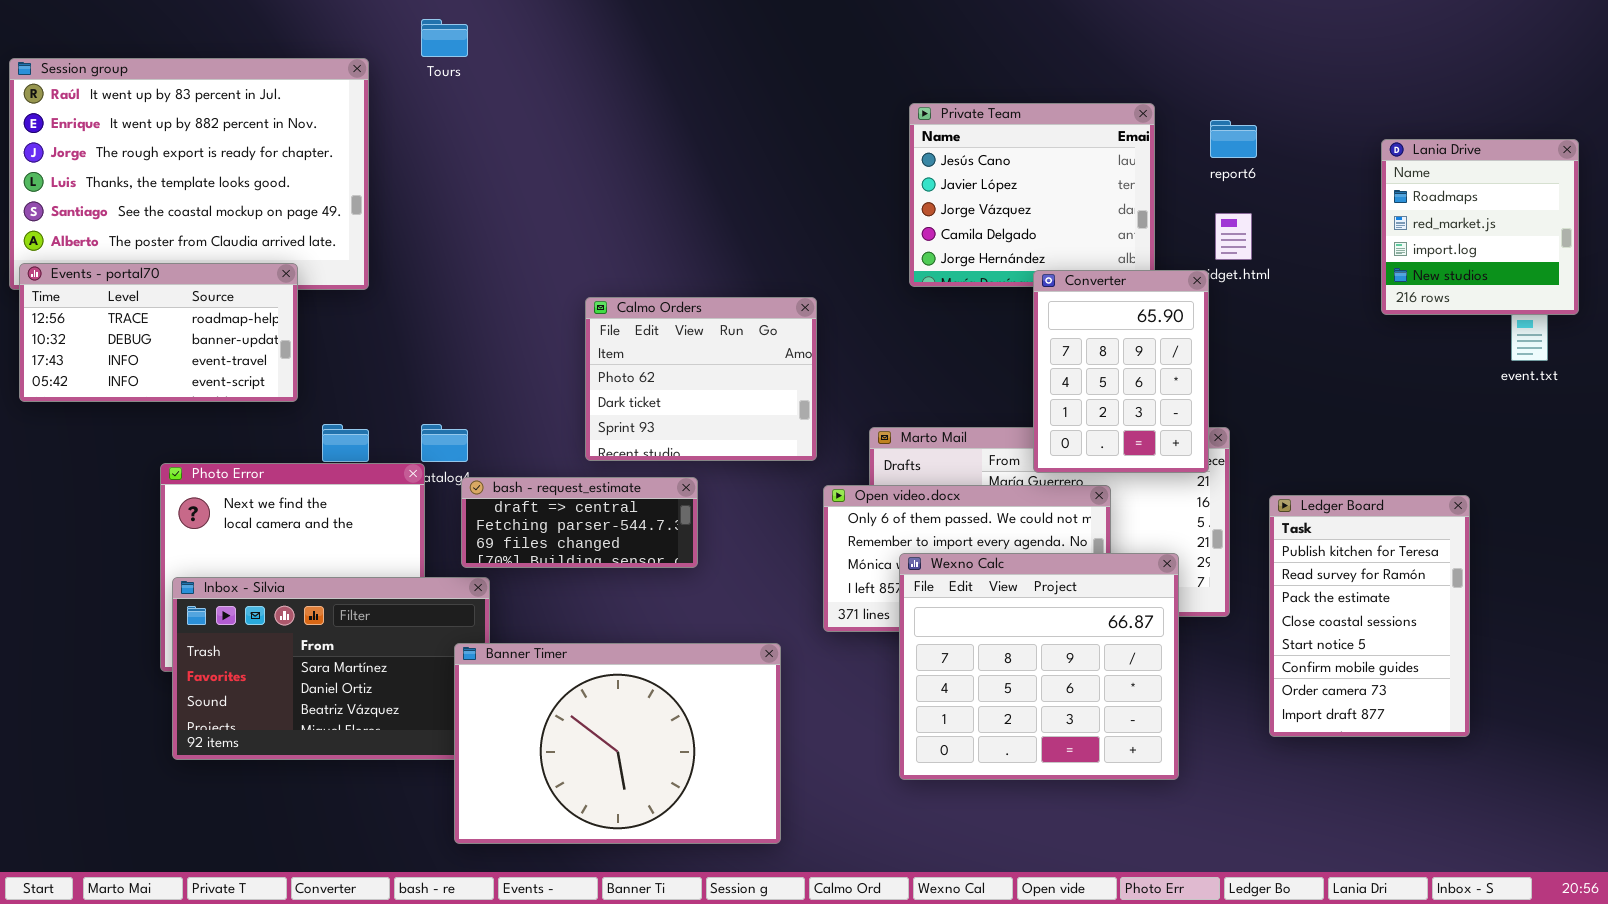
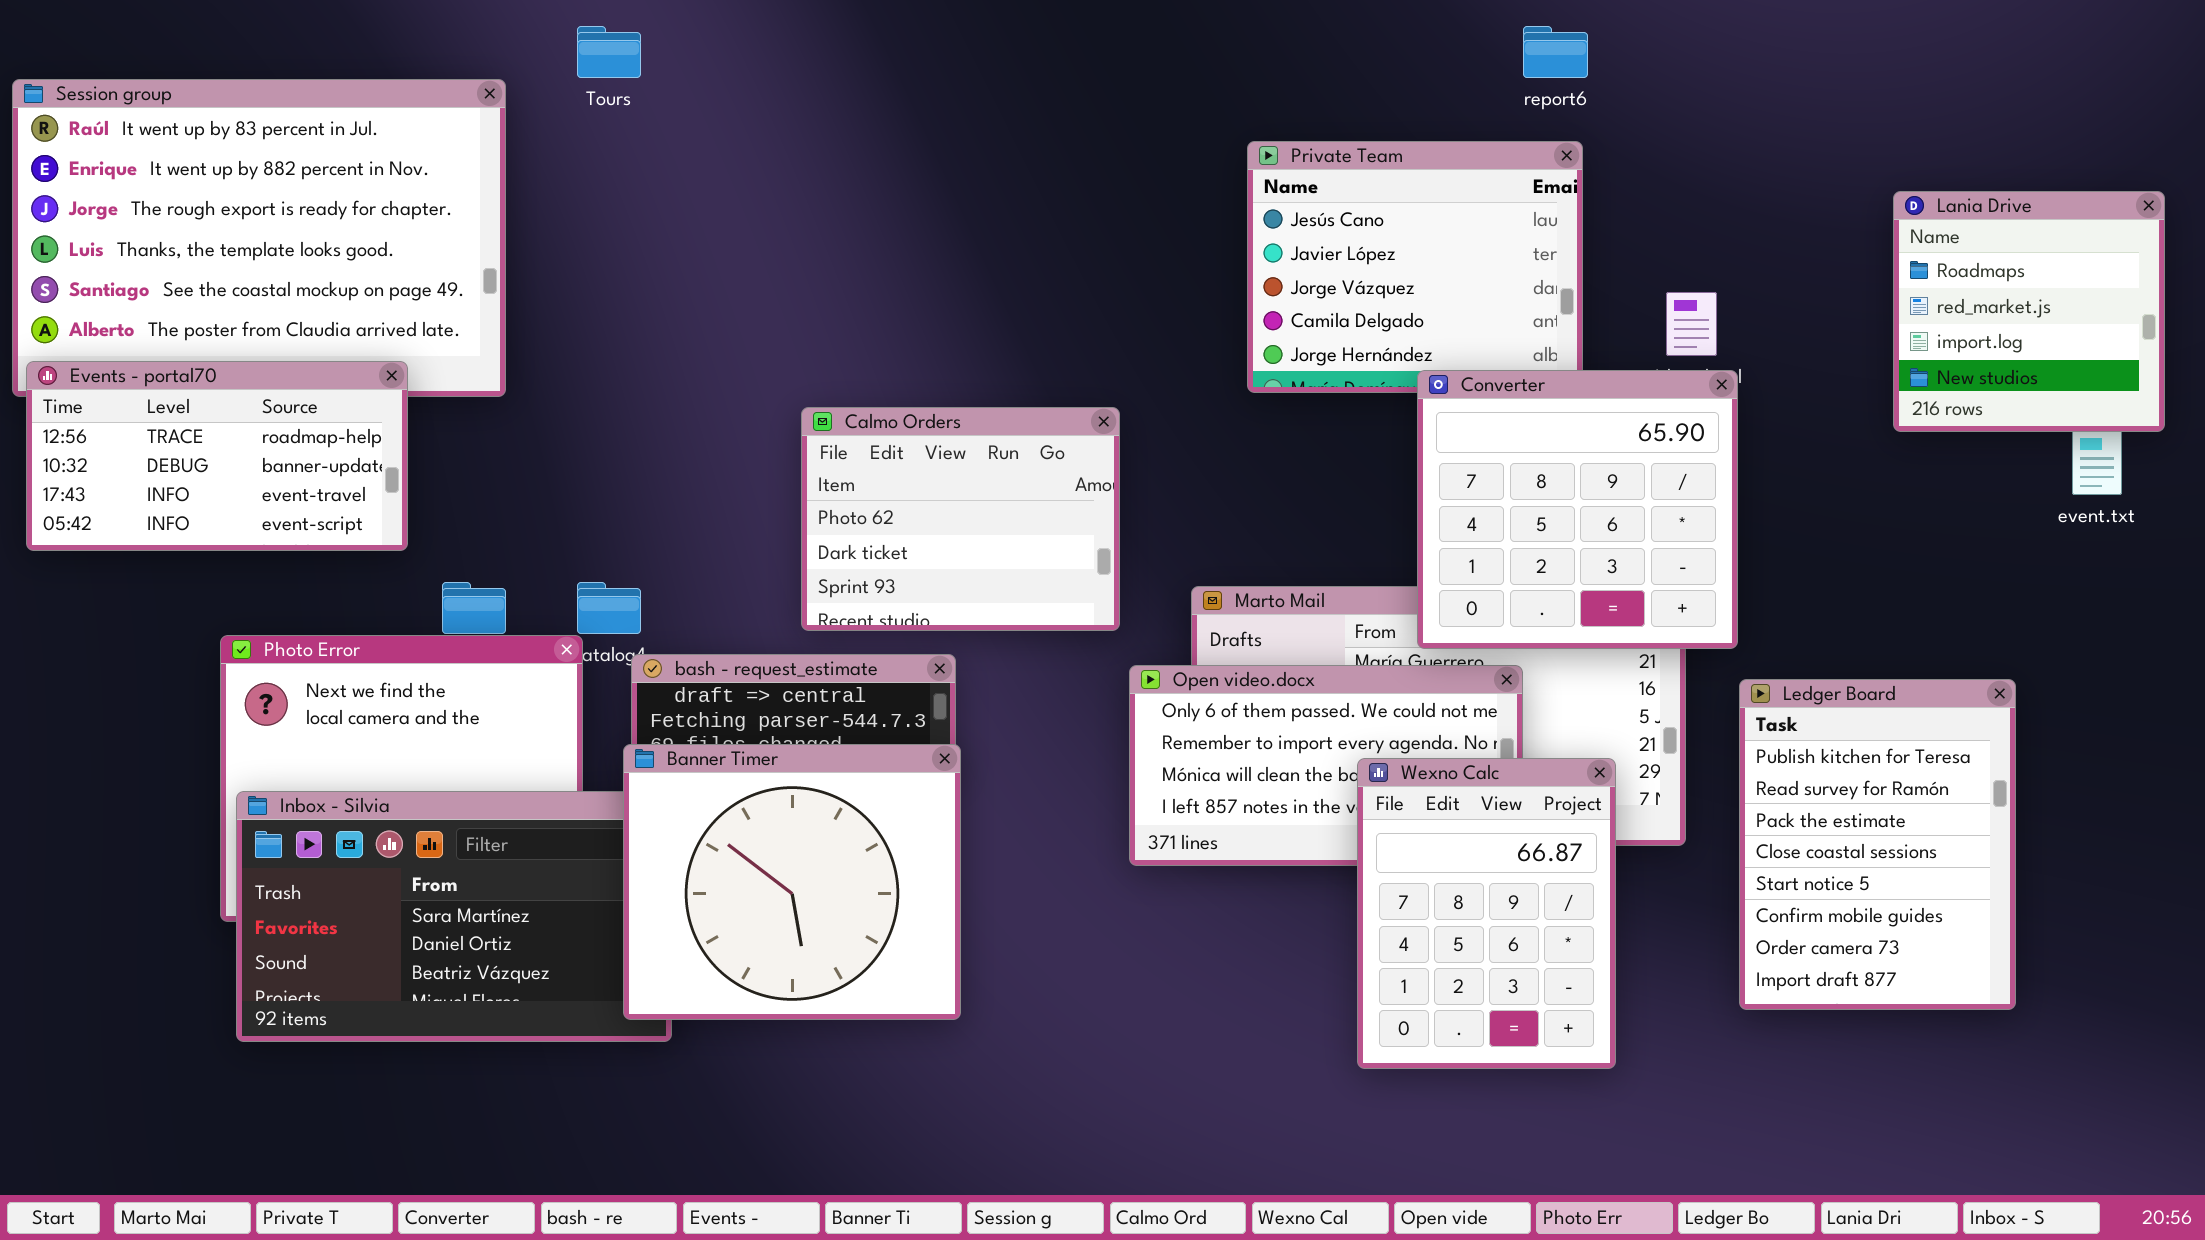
report6: [1210,120,1257,158] -> [1523,26,1588,78], moved
Converter: [1033,270,1209,473] -> [1417,370,1738,649], resized
Wexno Calc: [899,553,1179,780] -> [1357,758,1616,1069], resized
Banner Timer: [454,643,781,844] -> [623,744,961,1020], moved, resized

